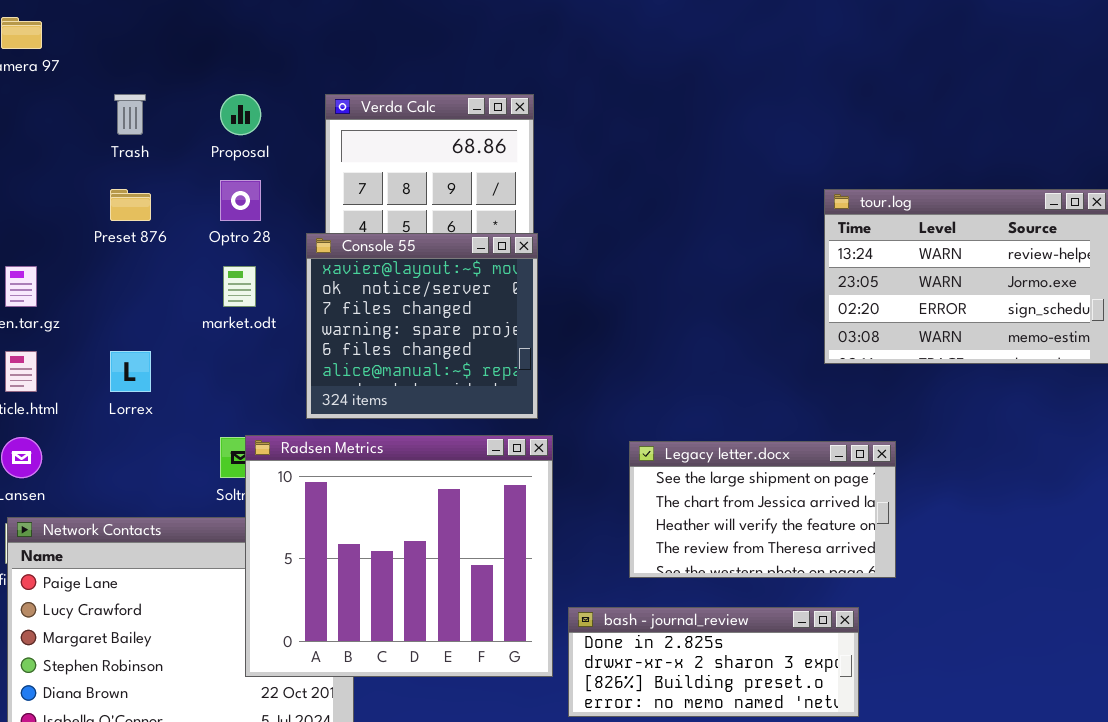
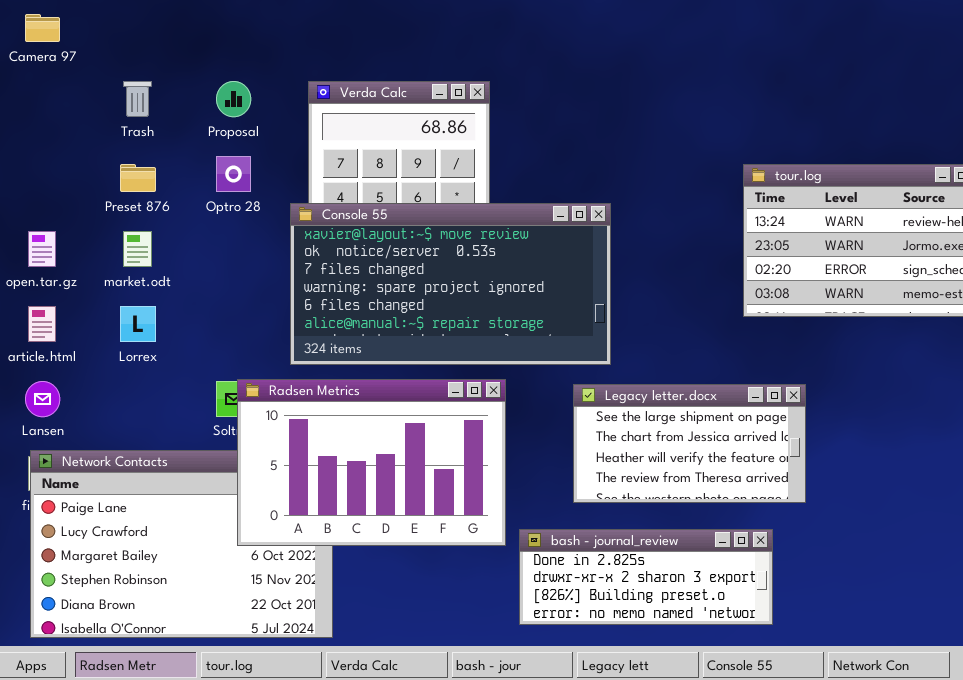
Console 55: [306,233,538,419] -> [290,203,611,365], resized
market.odt: [223,266,256,307] -> [123,231,152,267], moved
Radsen Metrics: [245,435,553,677] -> [237,379,506,546], resized

